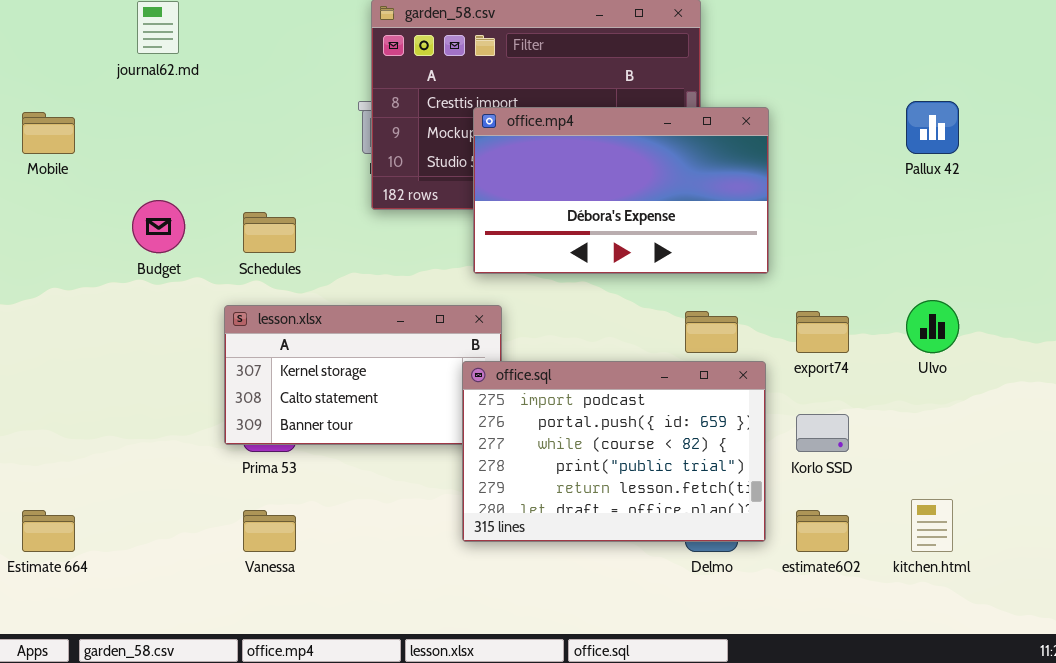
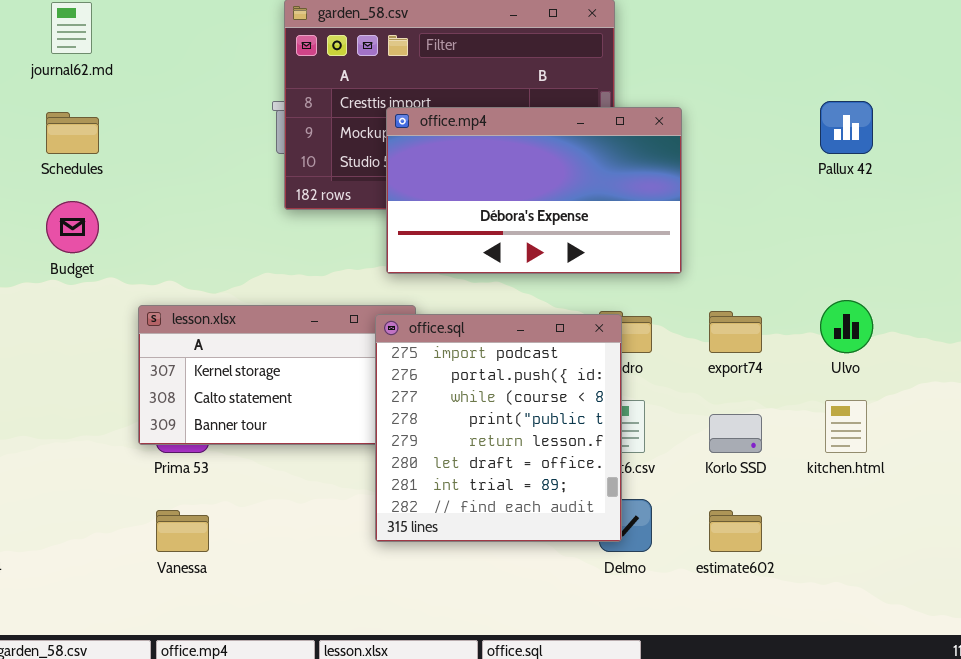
Schedules: [243,212,296,253] -> [46,112,99,154], moved
office.sql: [462,361,766,542] -> [375,314,622,542], resized
kitchen.html: [911,499,953,552] -> [825,400,867,453], moved

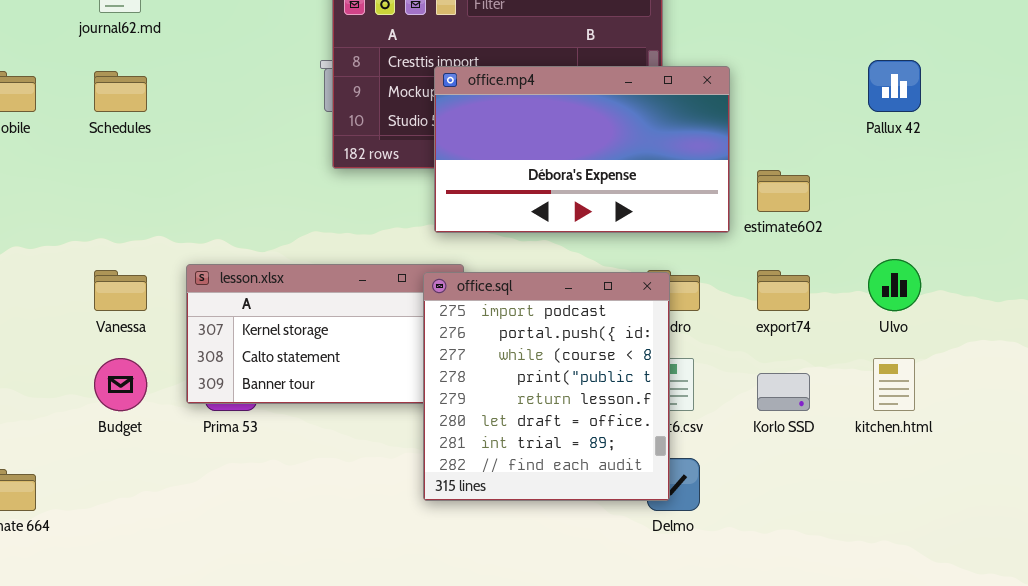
Budget: [46,201,99,253] -> [94,358,147,411], moved
Vanessa: [156,510,209,552] -> [94,270,147,311], moved
estimate602: [709,510,762,552] -> [757,170,810,212], moved

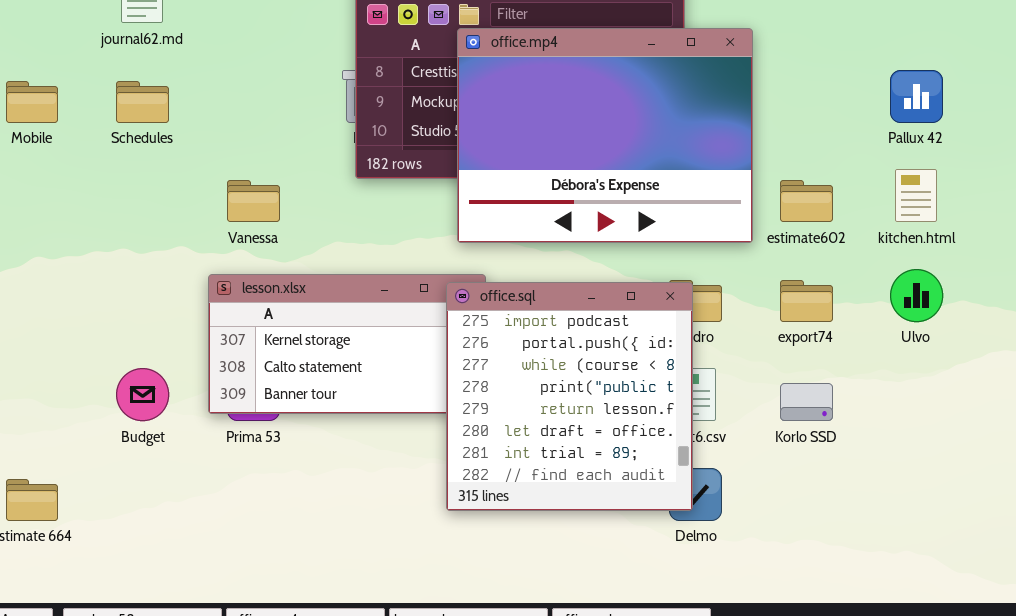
office.mp4: [434,66,730,233] -> [457,28,753,243], resized
Vanessa: [94,270,147,311] -> [227,180,280,222], moved
kitchen.html: [873,358,915,411] -> [895,169,937,222], moved

